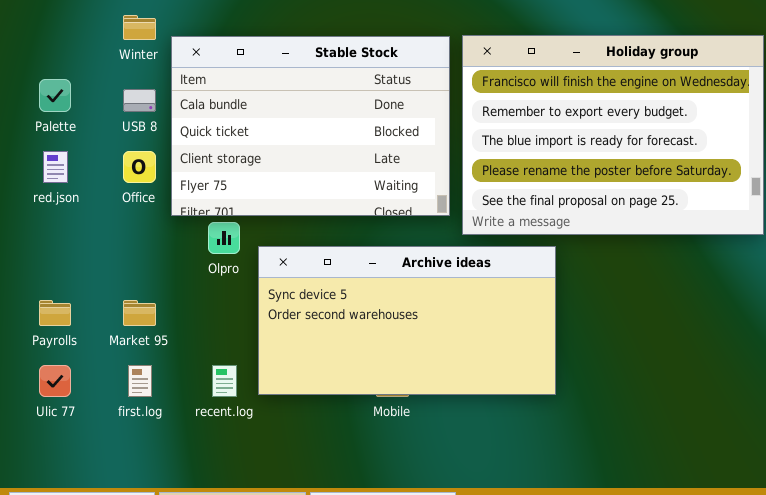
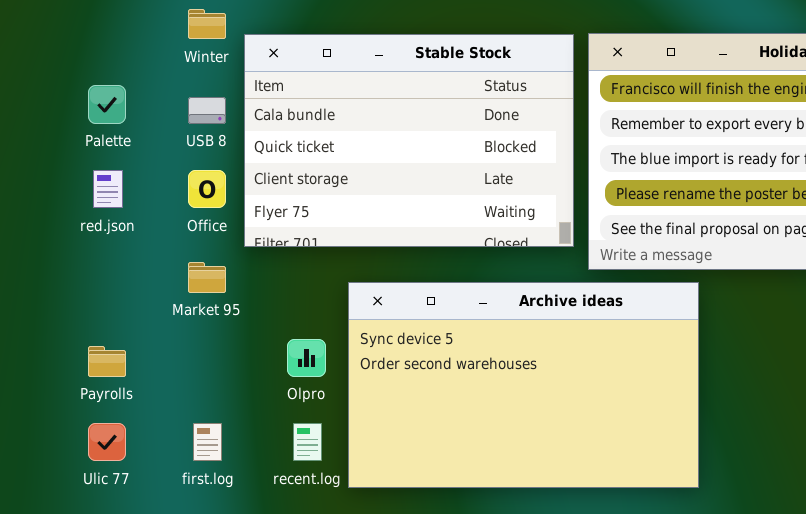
Olpro: [208,222,240,254] -> [287,339,326,377], moved
Archive ideas: [258,246,556,395] -> [348,282,699,488], resized
Market 95: [123,300,156,326] -> [188,262,226,293], moved

